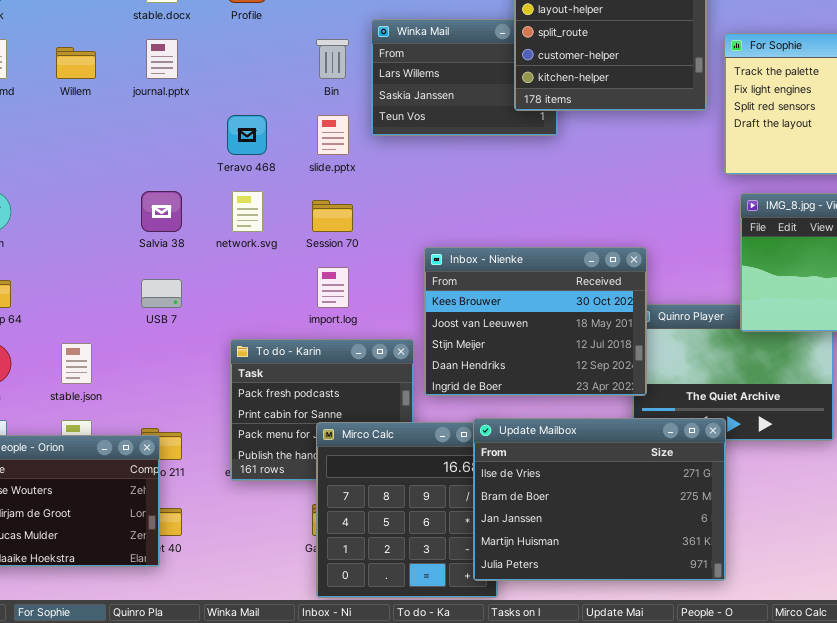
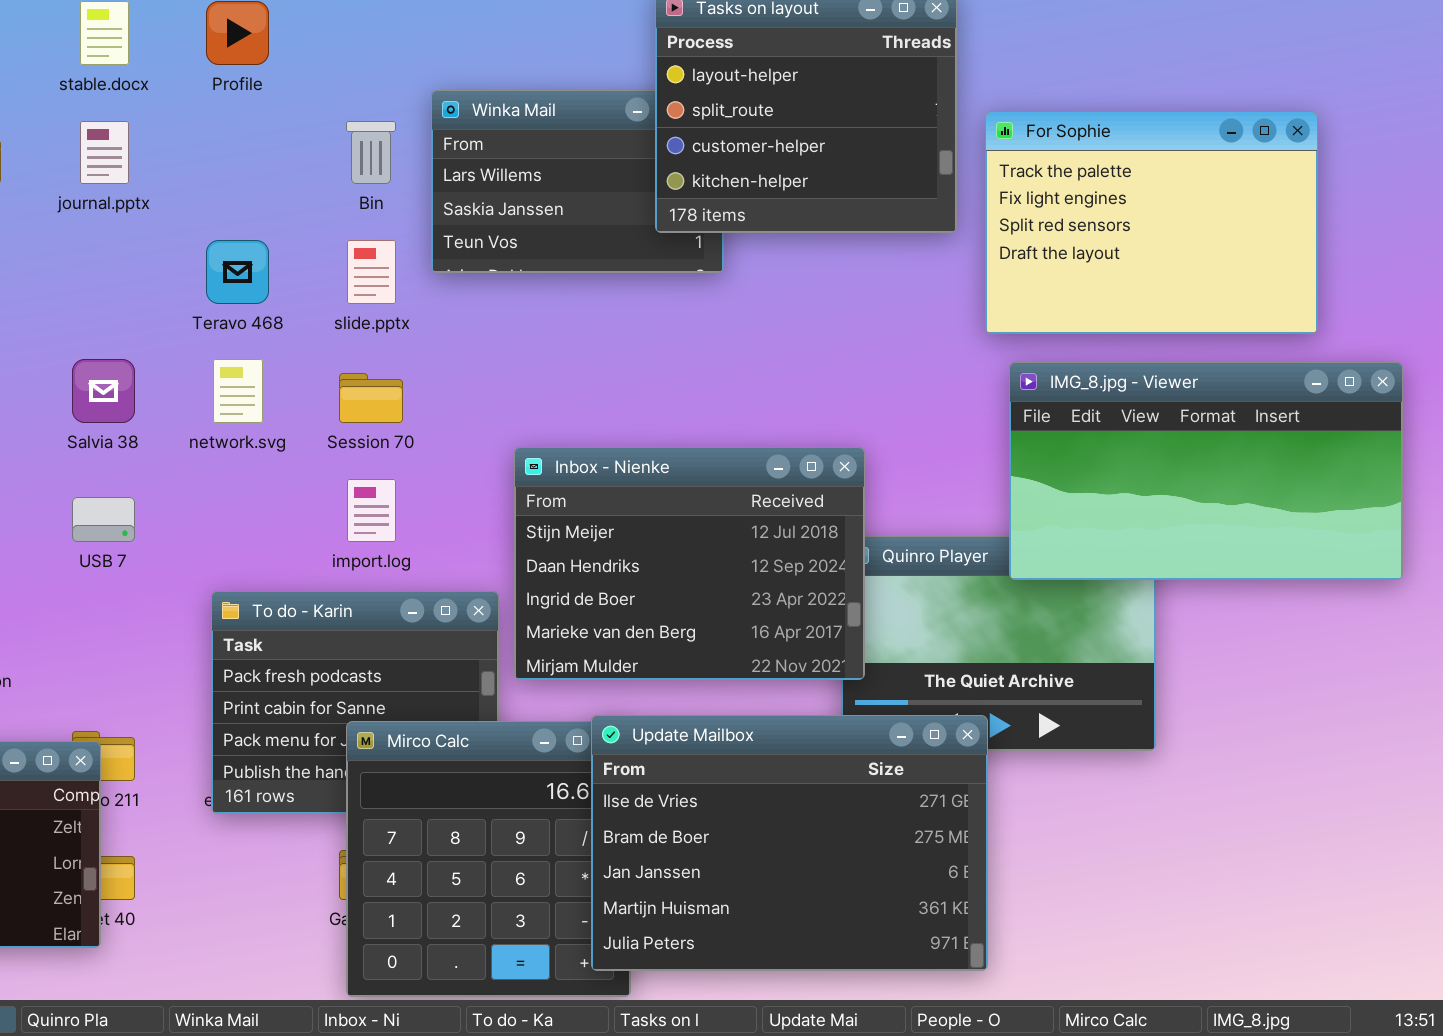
Inbox - Nienke: [424,247,647,396] -> [514,447,865,680], scrolled down 2 rows

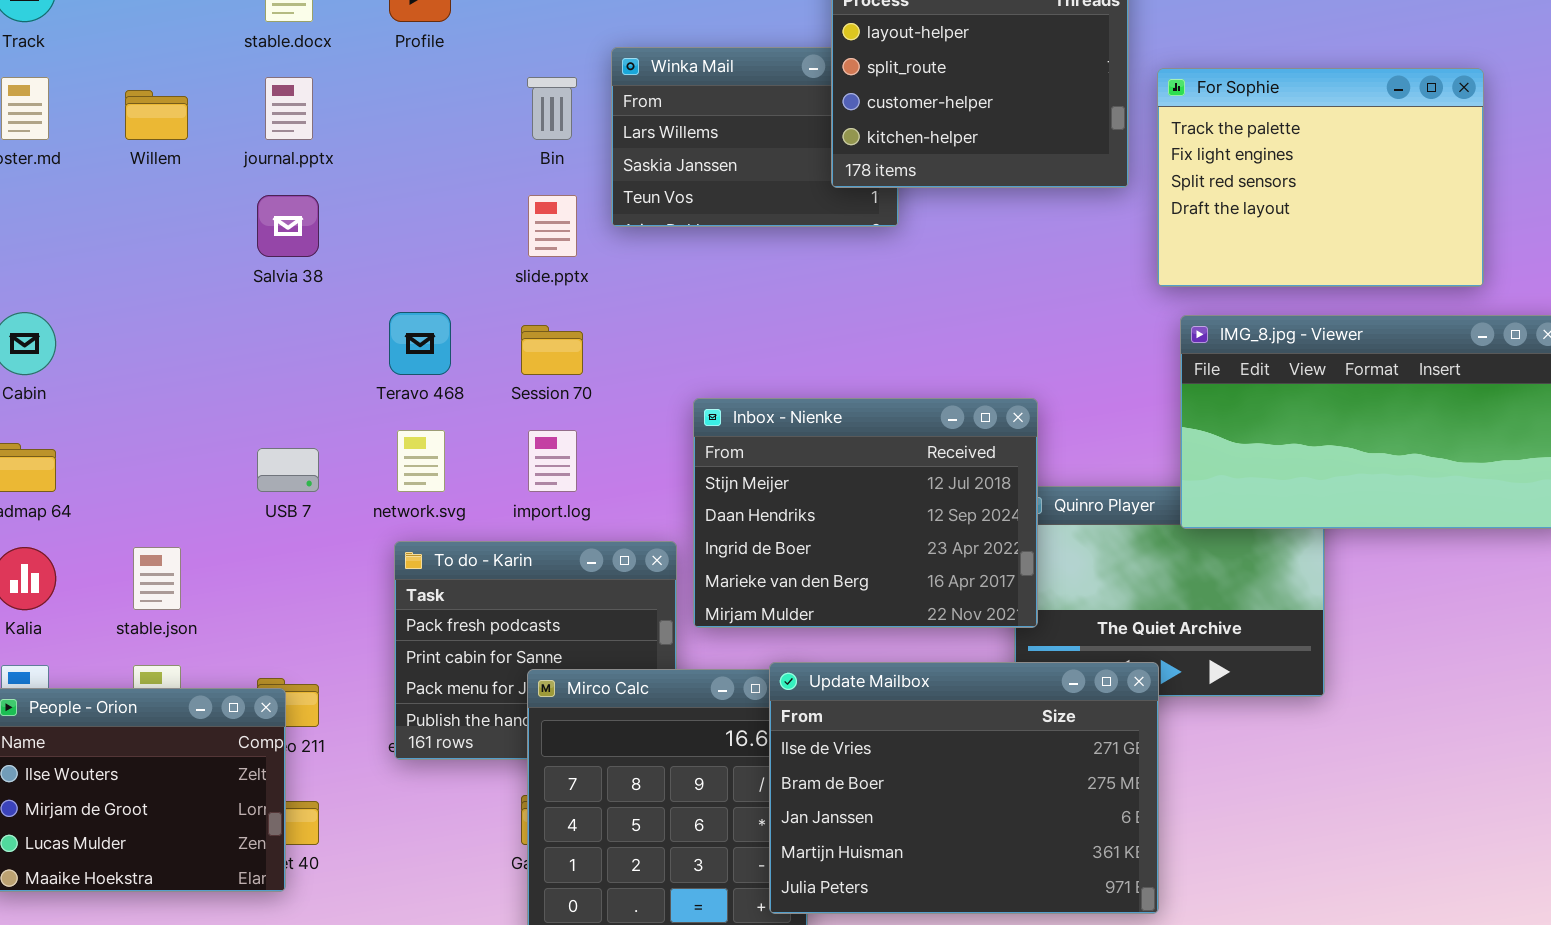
Teravo 468: [206,240,269,304] -> [389,312,451,375], moved
Salvia 38: [72,359,135,423] -> [257,195,319,257], moved
network.svg: [213,359,263,423] -> [397,430,445,492], moved

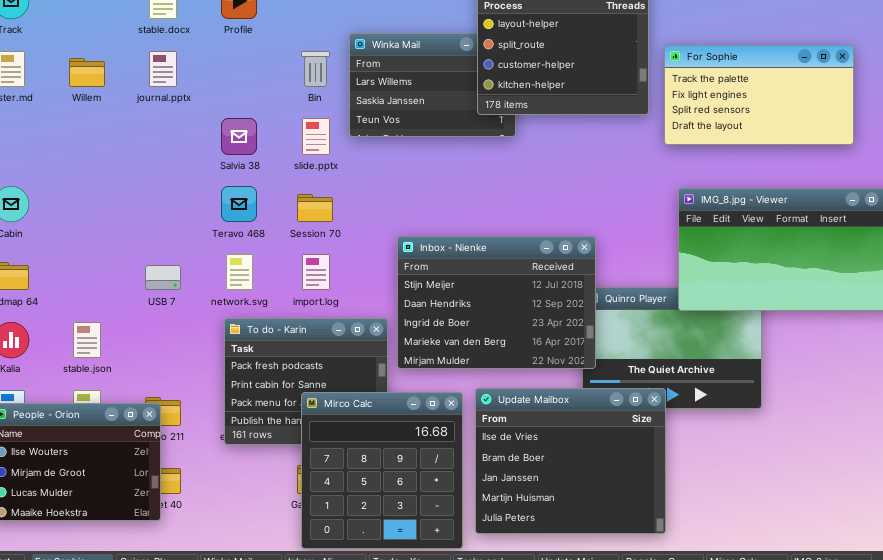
For Sophie: [1157,68,1484,287] -> [664,45,854,145], resized
Salvia 38: [257,195,319,257] -> [221,118,257,155], moved
Update Mailbox: [769,662,1159,914] -> [475,388,666,534], resized

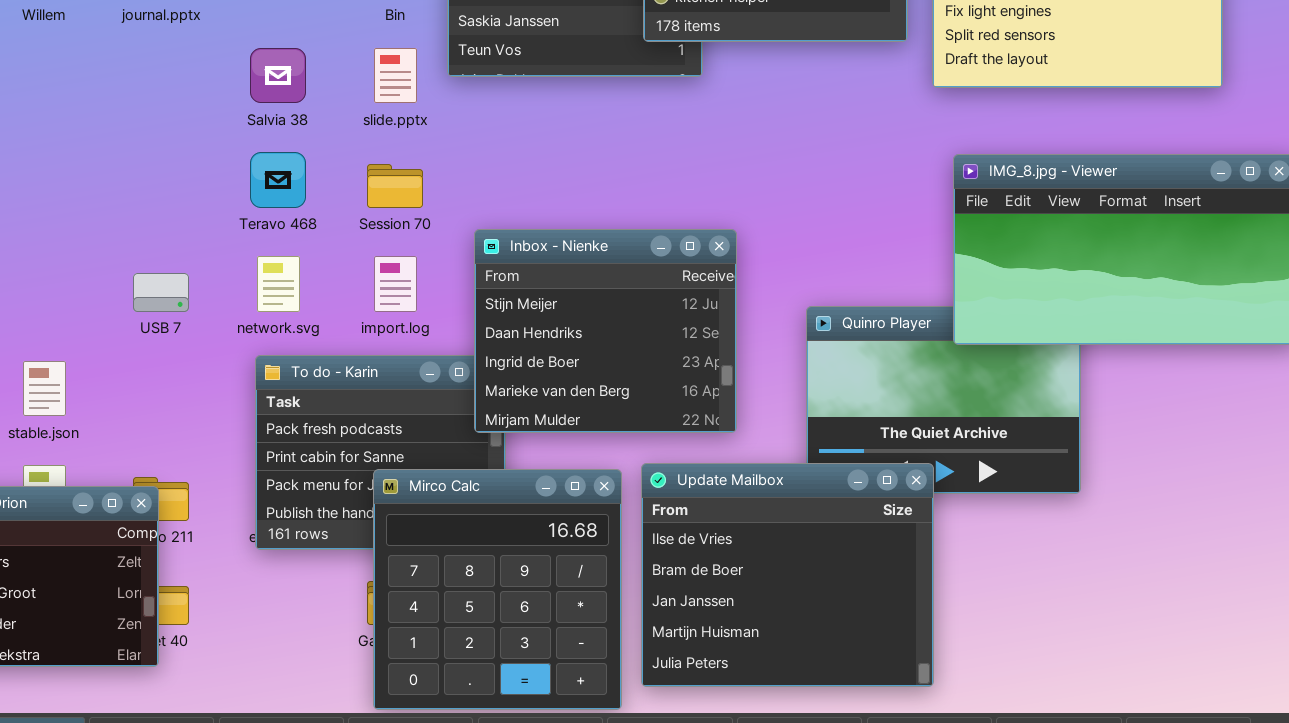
Inbox - Nienke: [397,236,596,369] -> [474,229,737,433], moved, resized

